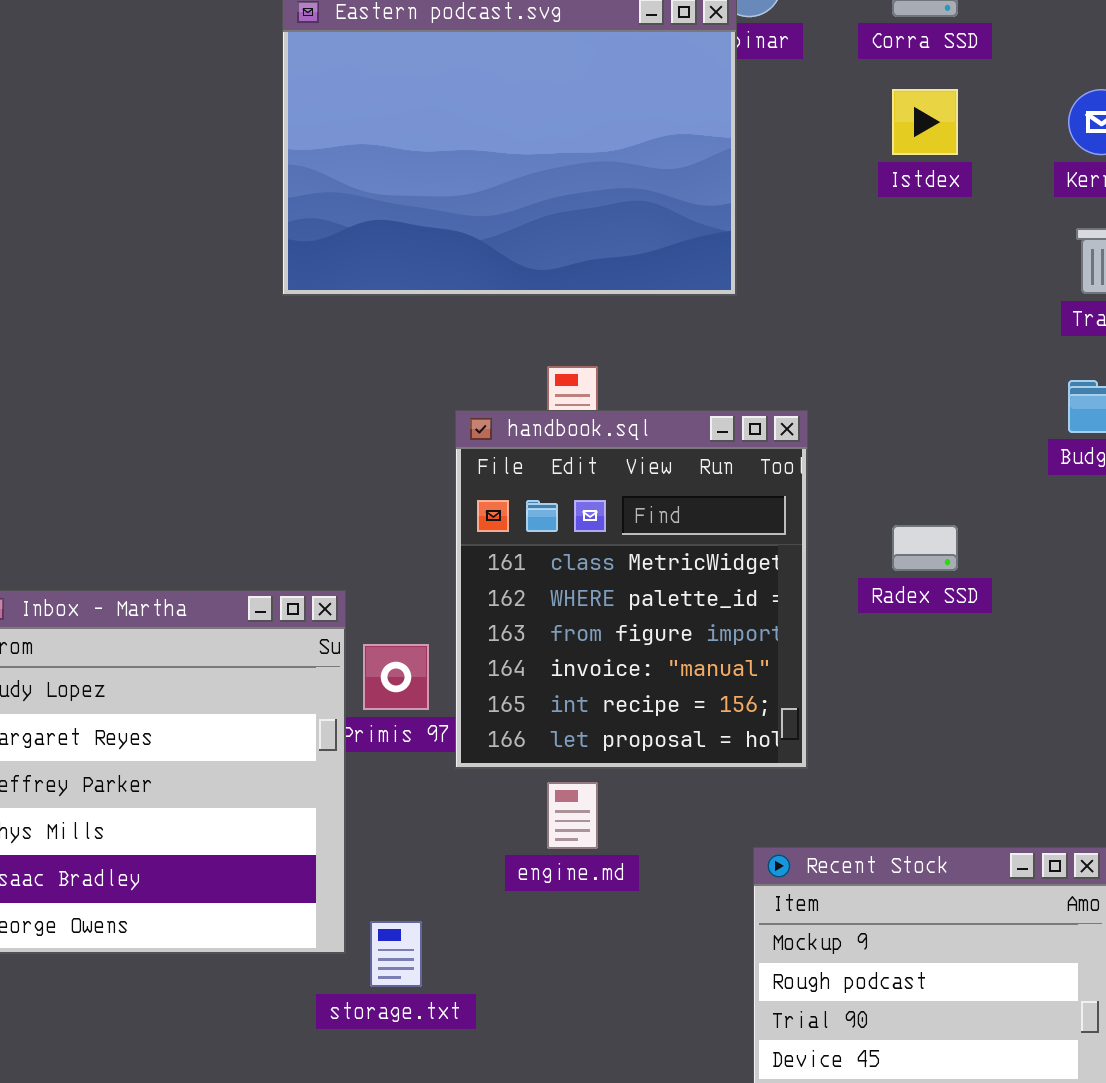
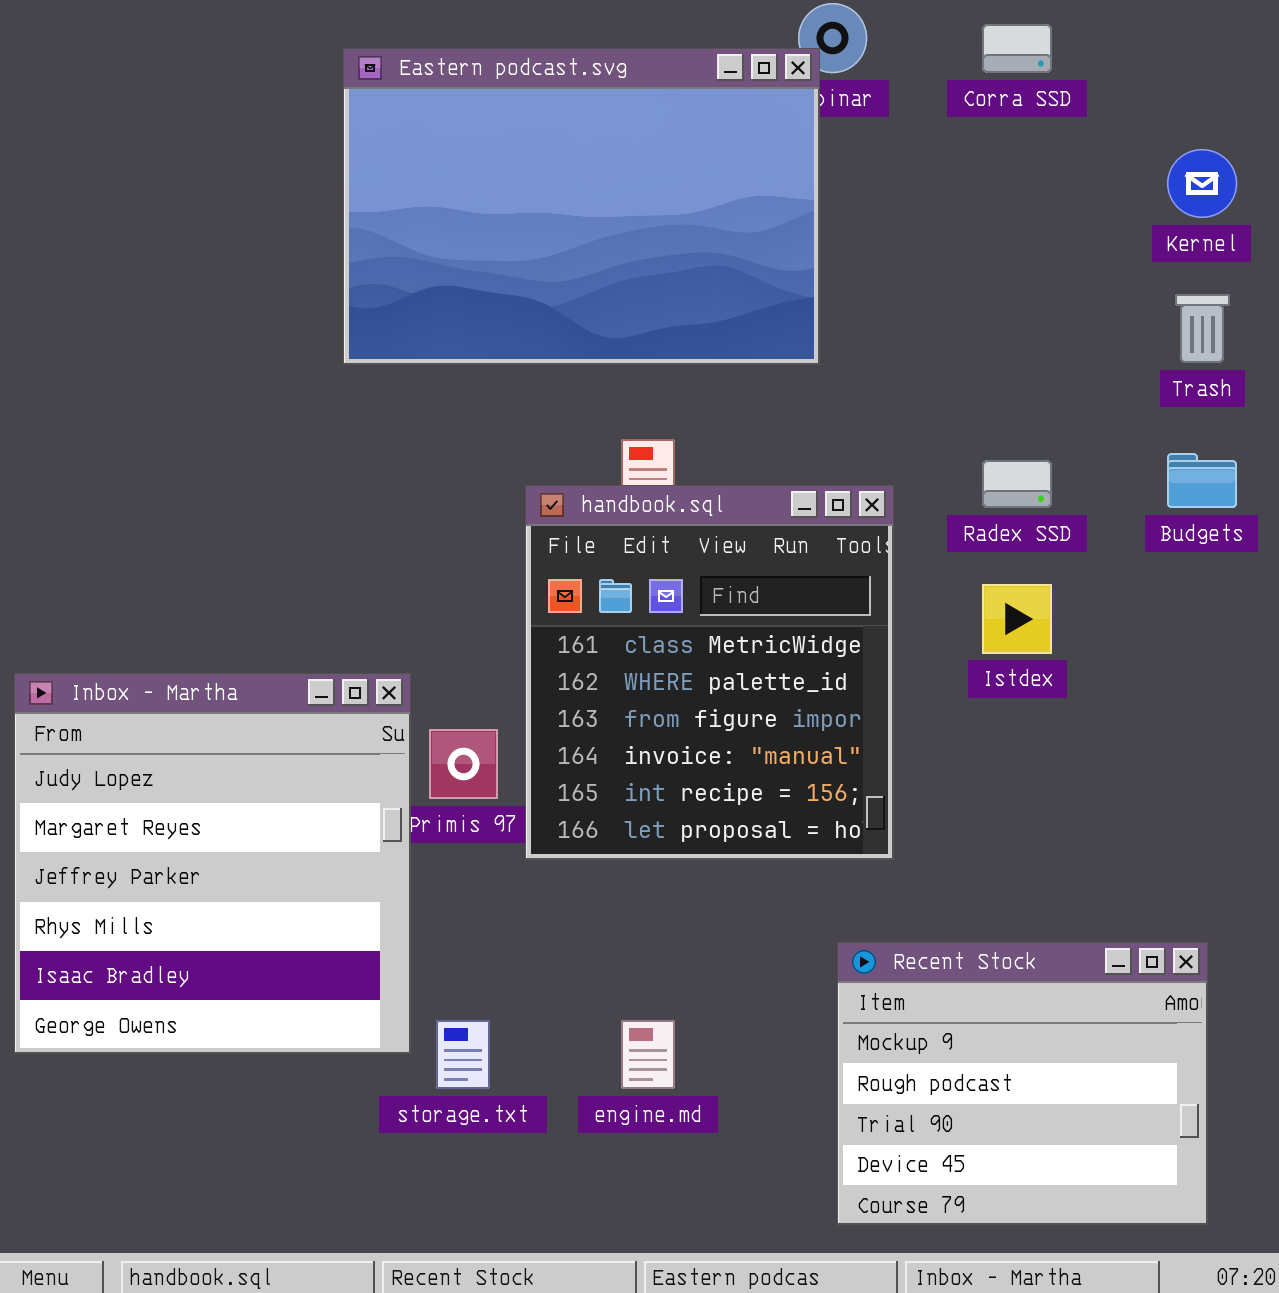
Istdex: [892,89,958,155] -> [982,584,1052,654], moved
Radex SSD: [892,525,958,571] -> [982,460,1052,508], moved
engine.md: [547,782,598,849] -> [621,1020,675,1089], moved

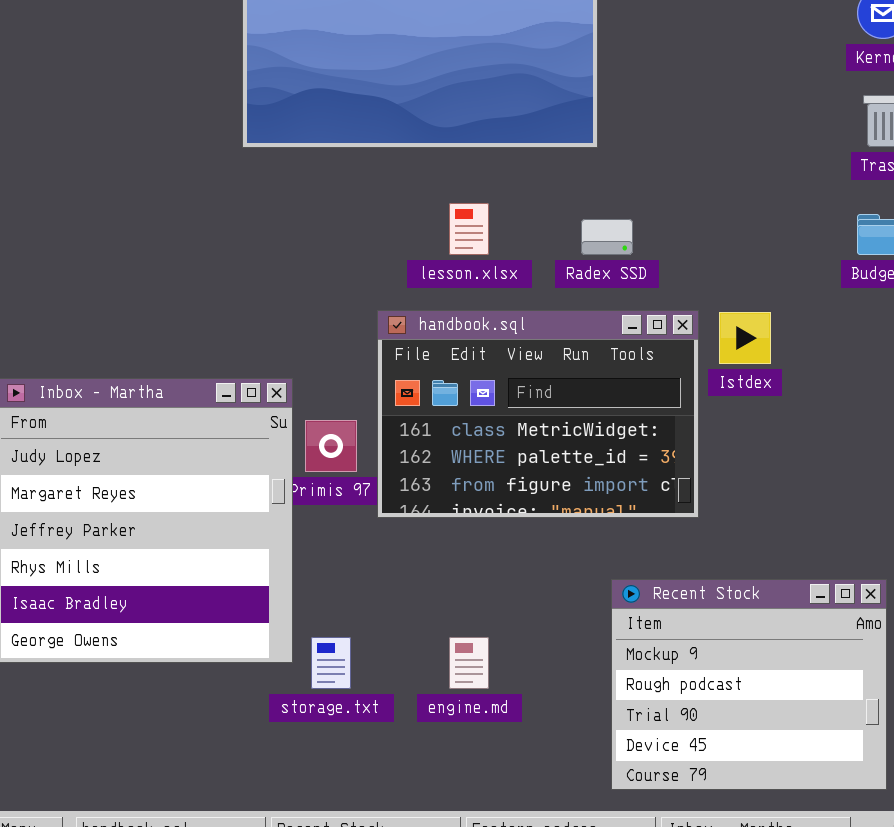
Radex SSD: [982,460,1052,508] -> [581,219,633,255], moved
handbook.sql: [525,485,894,860] -> [377,310,699,518], resized

